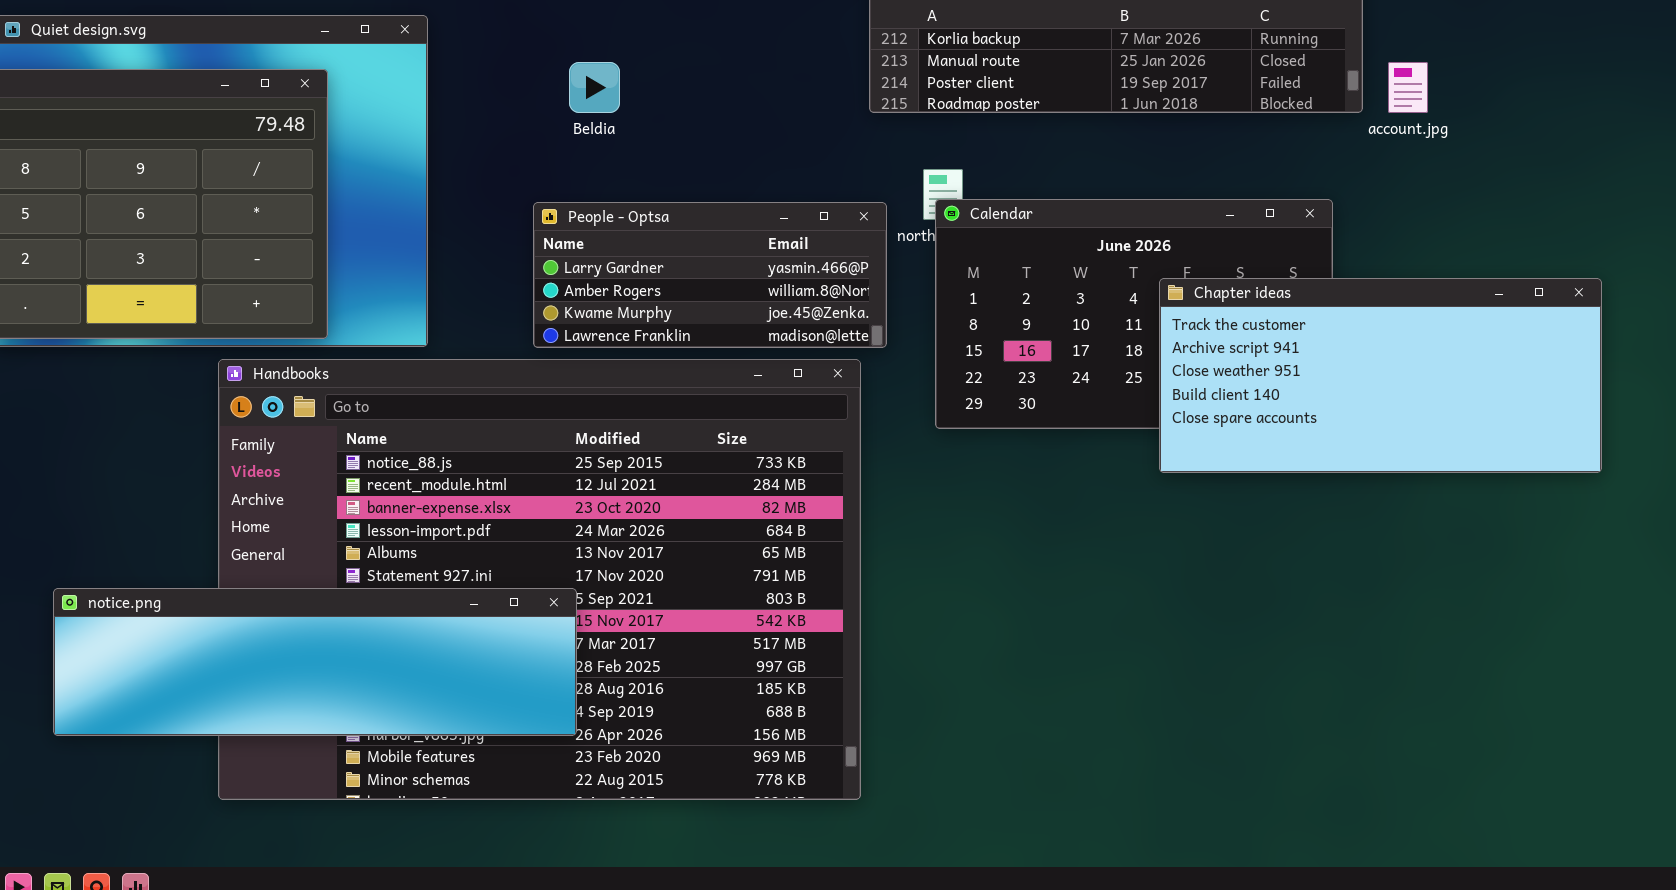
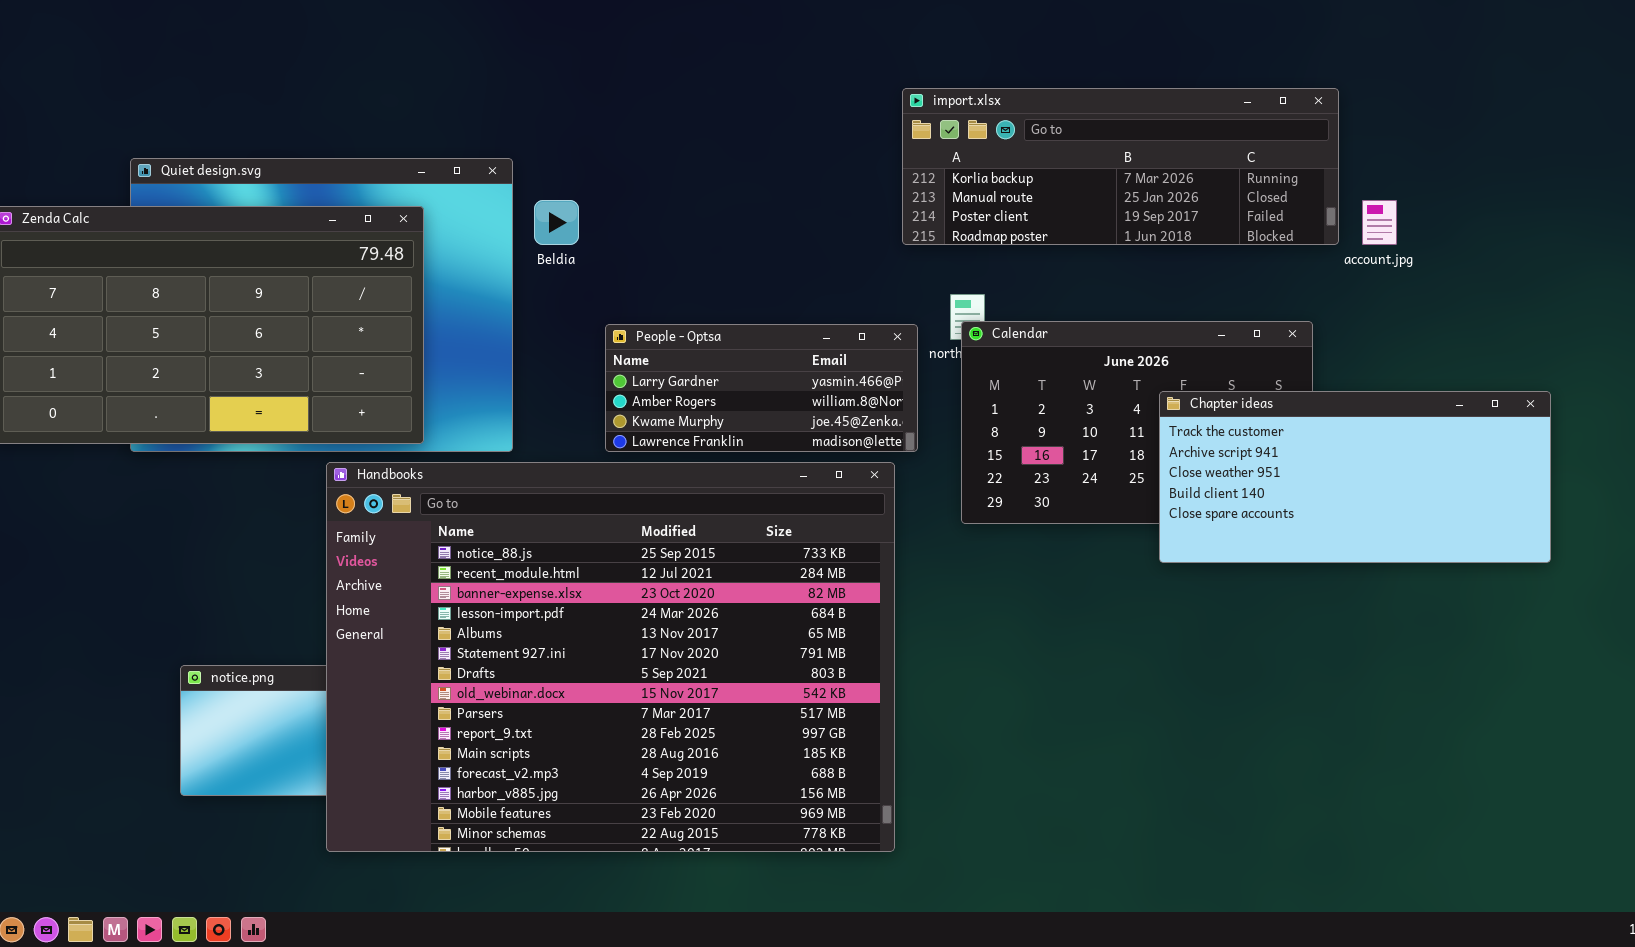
Beldia: [569,62,620,113] -> [534,200,579,245], moved
Handbooks: [218,359,861,800] -> [326,462,895,852], raised

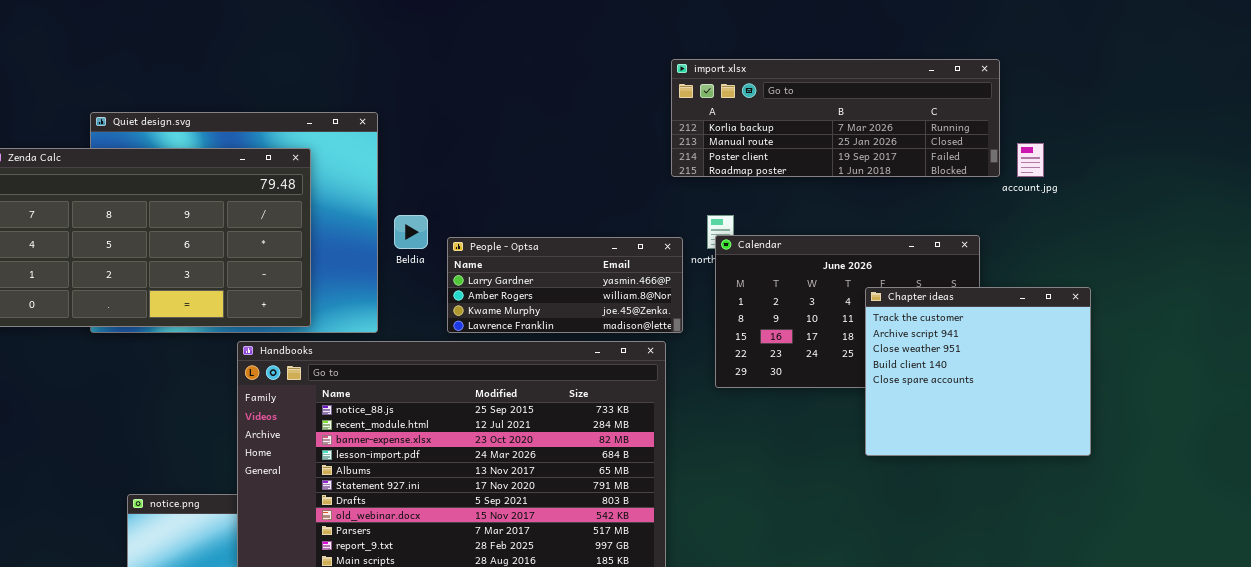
Beldia: [534,200,579,245] -> [394,215,428,249], moved
Chapter ideas: [1159,391,1551,563] -> [865,287,1091,456], resized

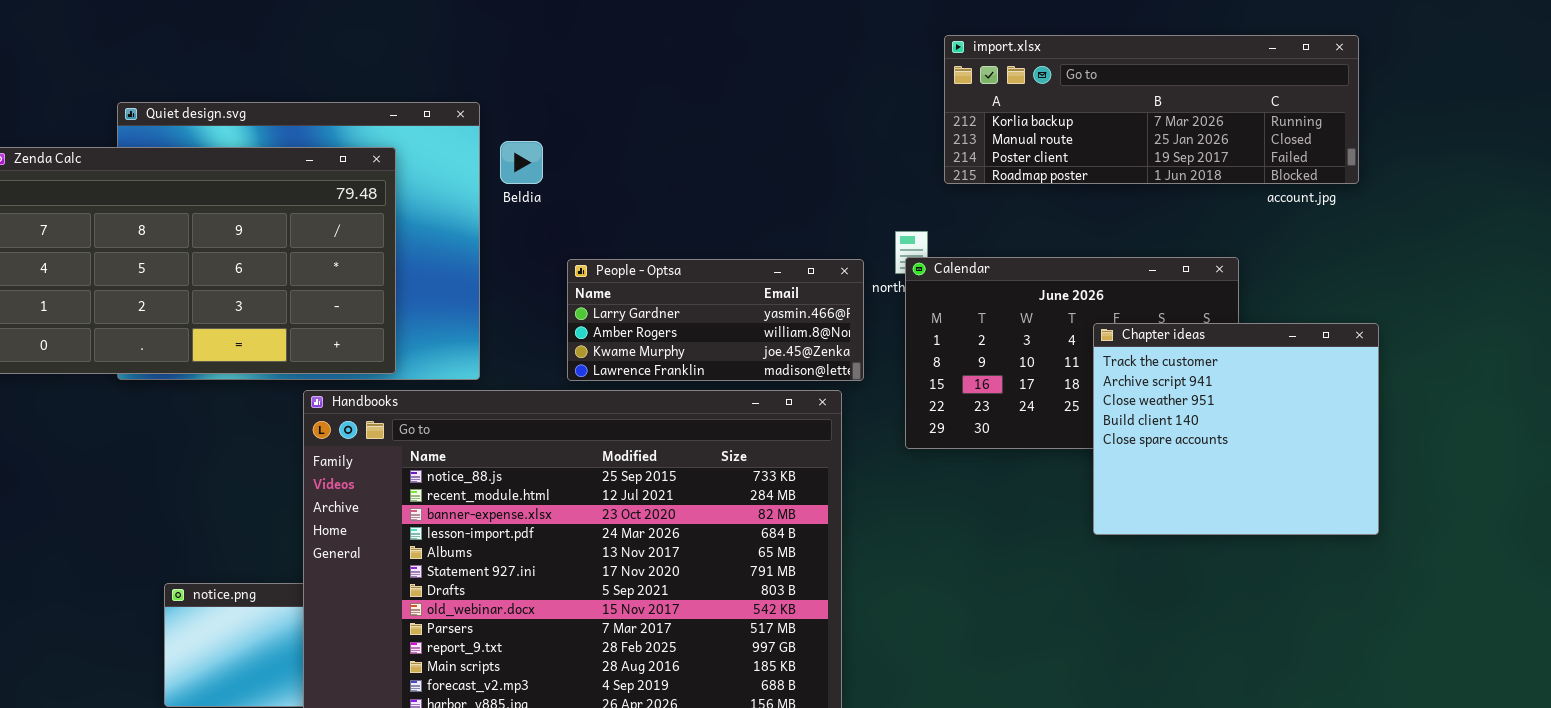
import.xlsx: [671,59,1000,177] -> [944,35,1359,184], moved
Beldia: [394,215,428,249] -> [500,141,543,184], moved

